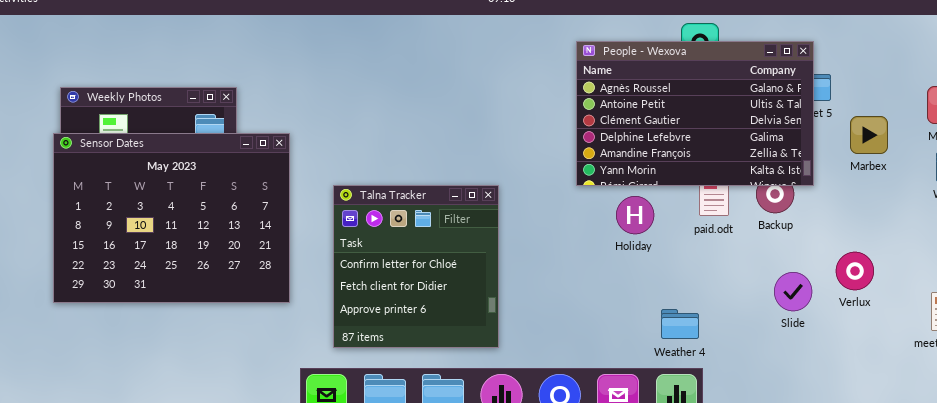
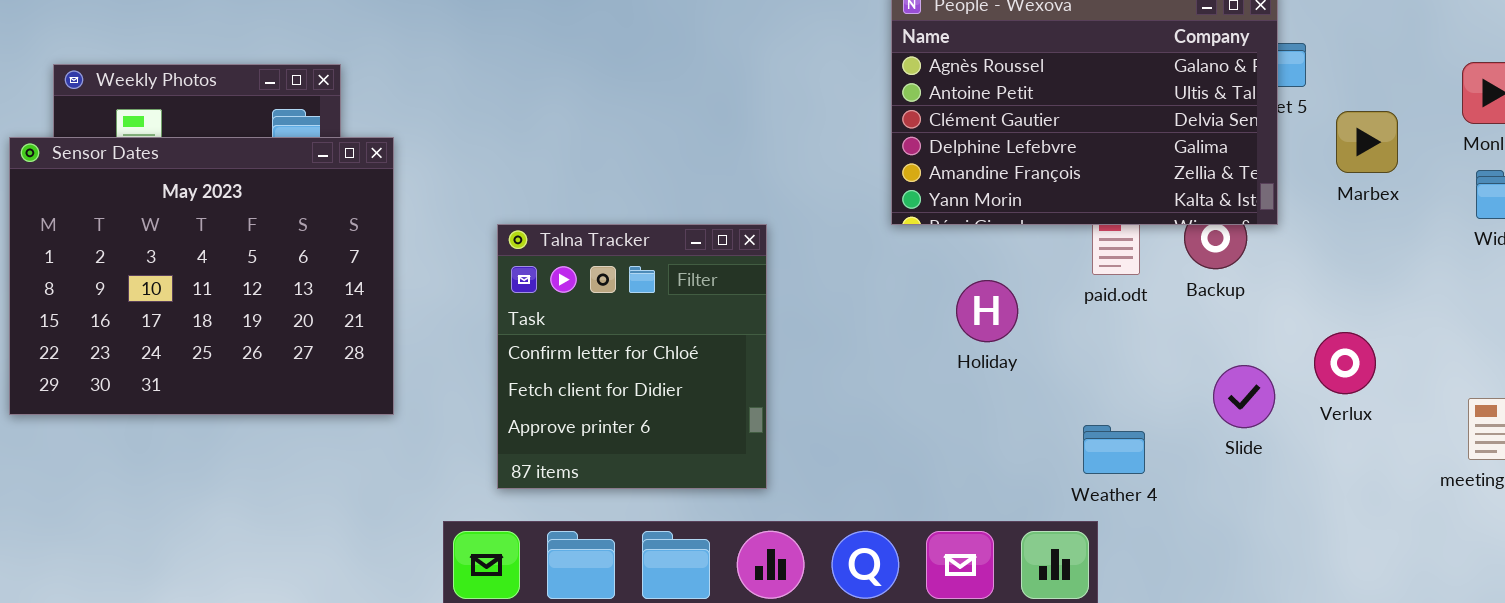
Sensor Dates: [53,133,290,303] -> [9,137,394,415], moved
Holiday: [616,196,654,234] -> [956,280,1018,342], moved
Weather 4: [661,309,699,339] -> [1083,425,1145,474], moved

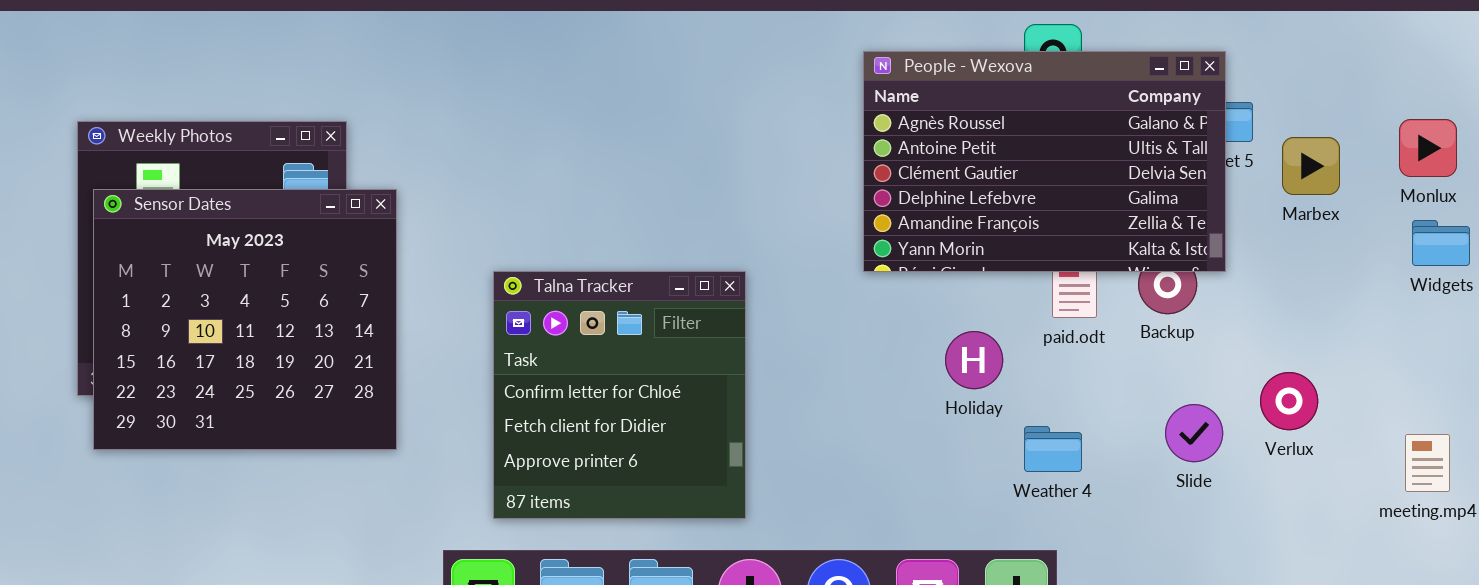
Marbex: [1336,111,1398,173] -> [1282,137,1340,195], moved
Sensor Dates: [9,137,394,415] -> [93,189,397,450], resized
Holiday: [956,280,1018,342] -> [945,331,1003,389], moved
Weather 4: [1083,425,1145,474] -> [1024,426,1082,472], moved

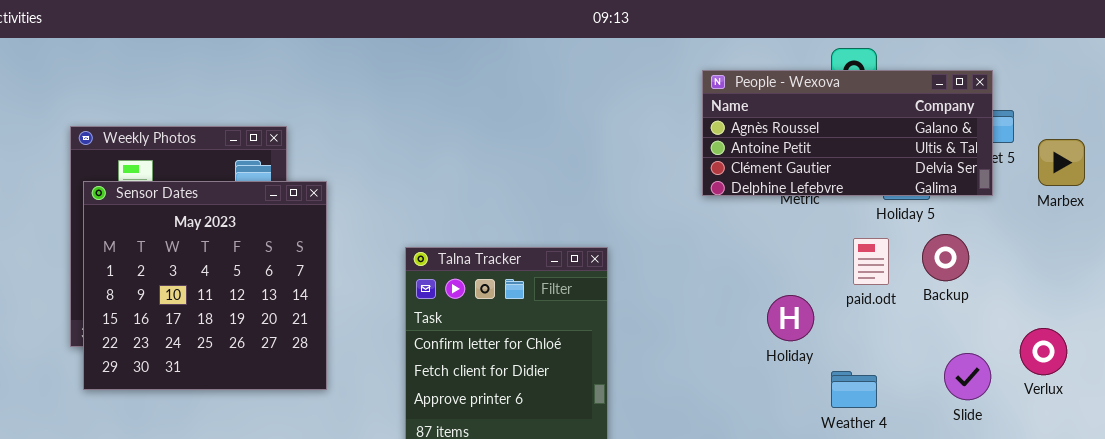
People - Wexova: [863,51,1226,272] -> [702,70,993,196], resized

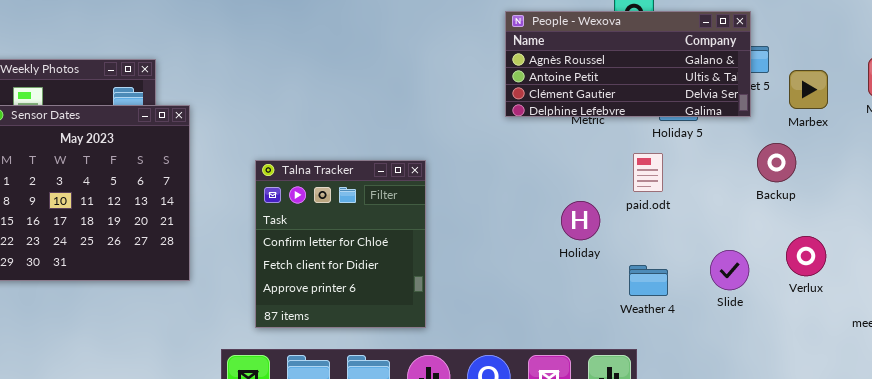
Backup: [922,234,969,281] -> [757,143,796,182], moved
Verlux: [1020,328,1067,375] -> [786,236,826,276], moved
Weather 4: [831,371,877,408] -> [629,265,668,296], moved

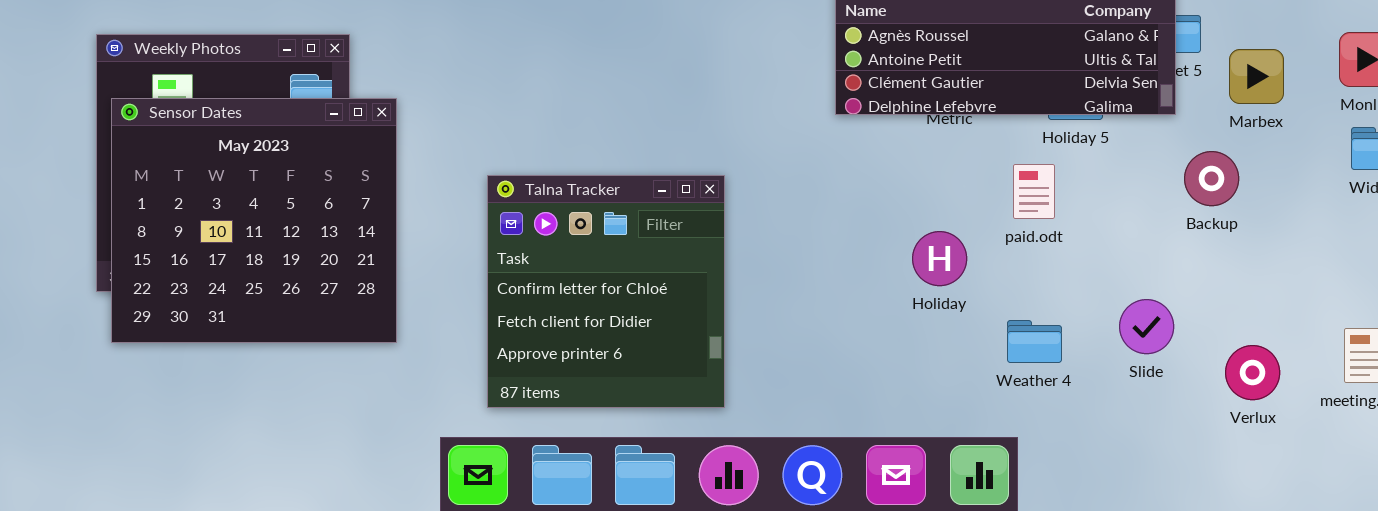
Verlux: [786,236,826,276] -> [1225,345,1280,400], moved

